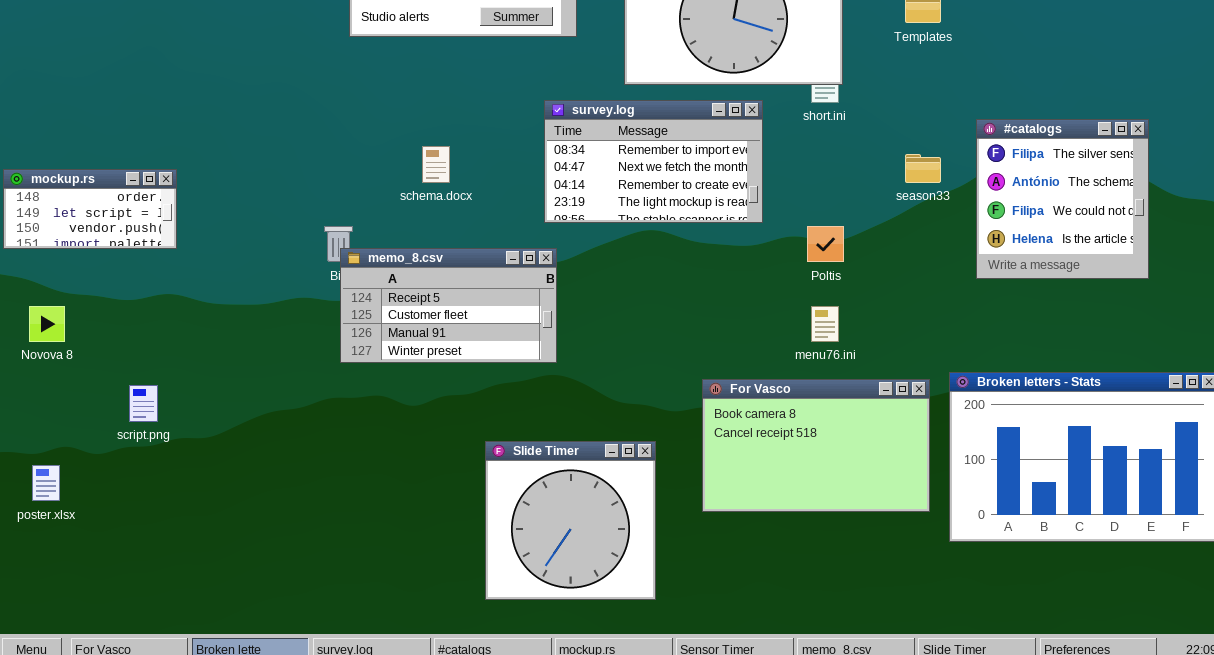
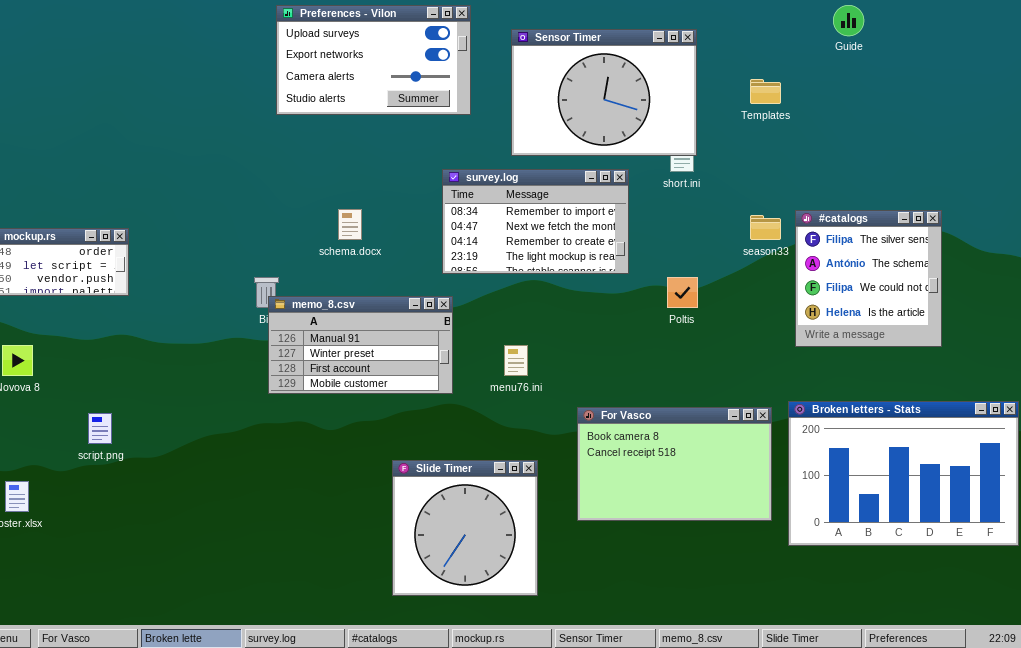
#catalogs: [976,119,1149,279] -> [795,210,942,347], moved
memo_8.csv: [340,248,557,363] -> [268,296,453,394], scrolled down 2 rows
menu76.ini: [811,306,839,342] -> [504,345,528,376], moved

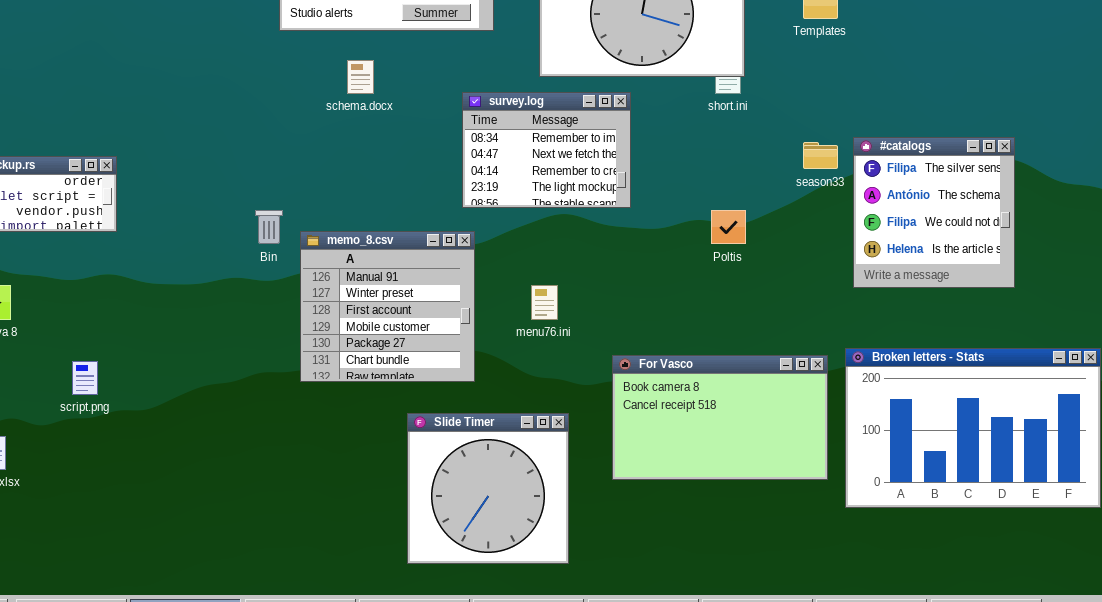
survey.log: [442,169,629,274] -> [462,92,631,208], resized
schema.docx: [338,209,362,240] -> [347,60,374,94], moved
memo_8.csv: [268,296,453,394] -> [300,231,475,382], resized

